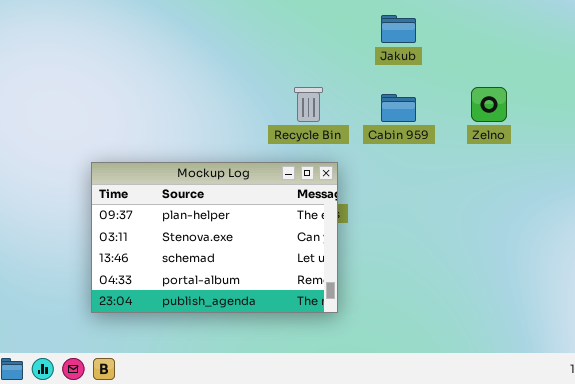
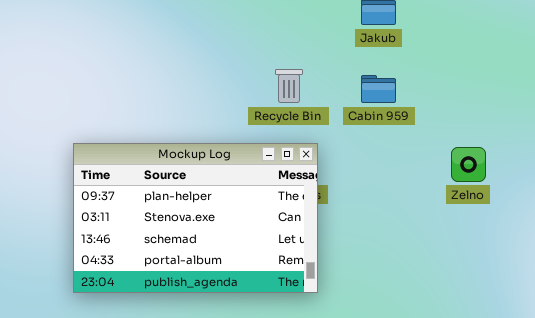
Zelno: [471,87,507,122] -> [451,147,486,182], moved

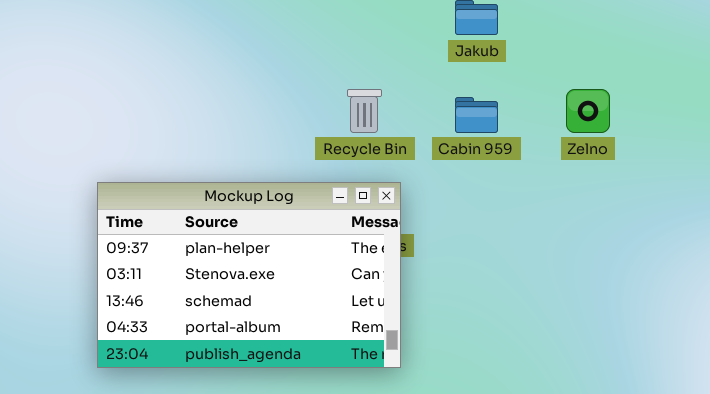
Zelno: [451,147,486,182] -> [566,89,610,133], moved

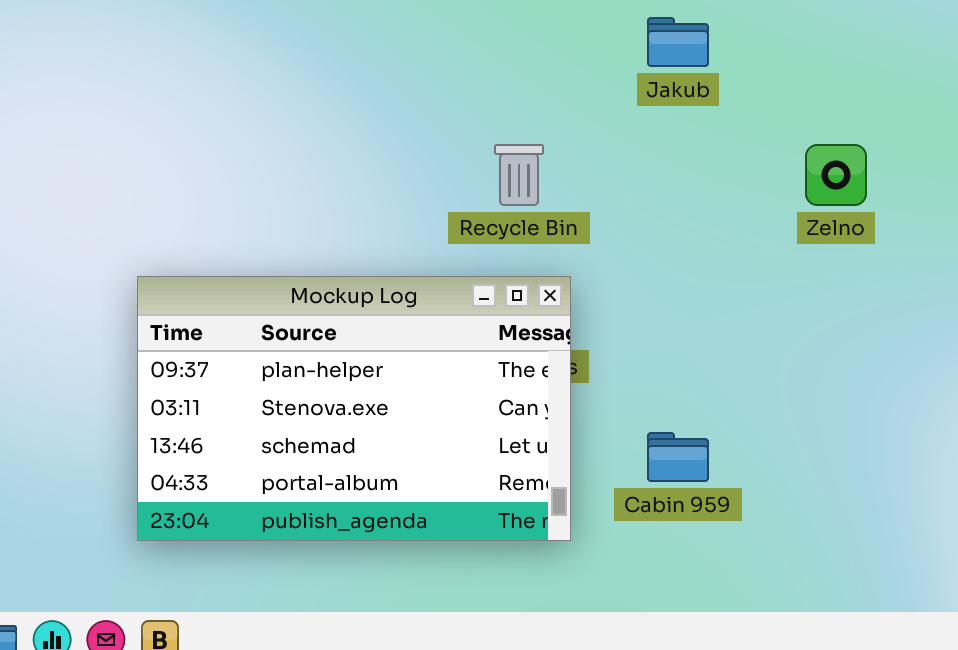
Cabin 959: [455,97,498,133] -> [647,432,709,482], moved

